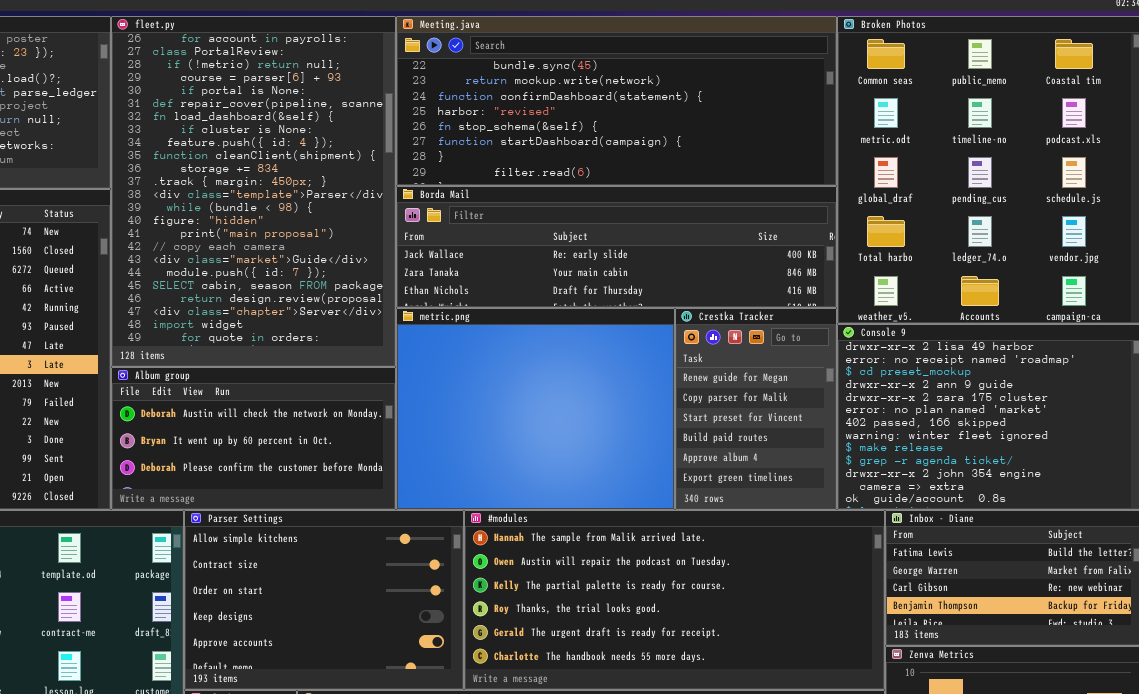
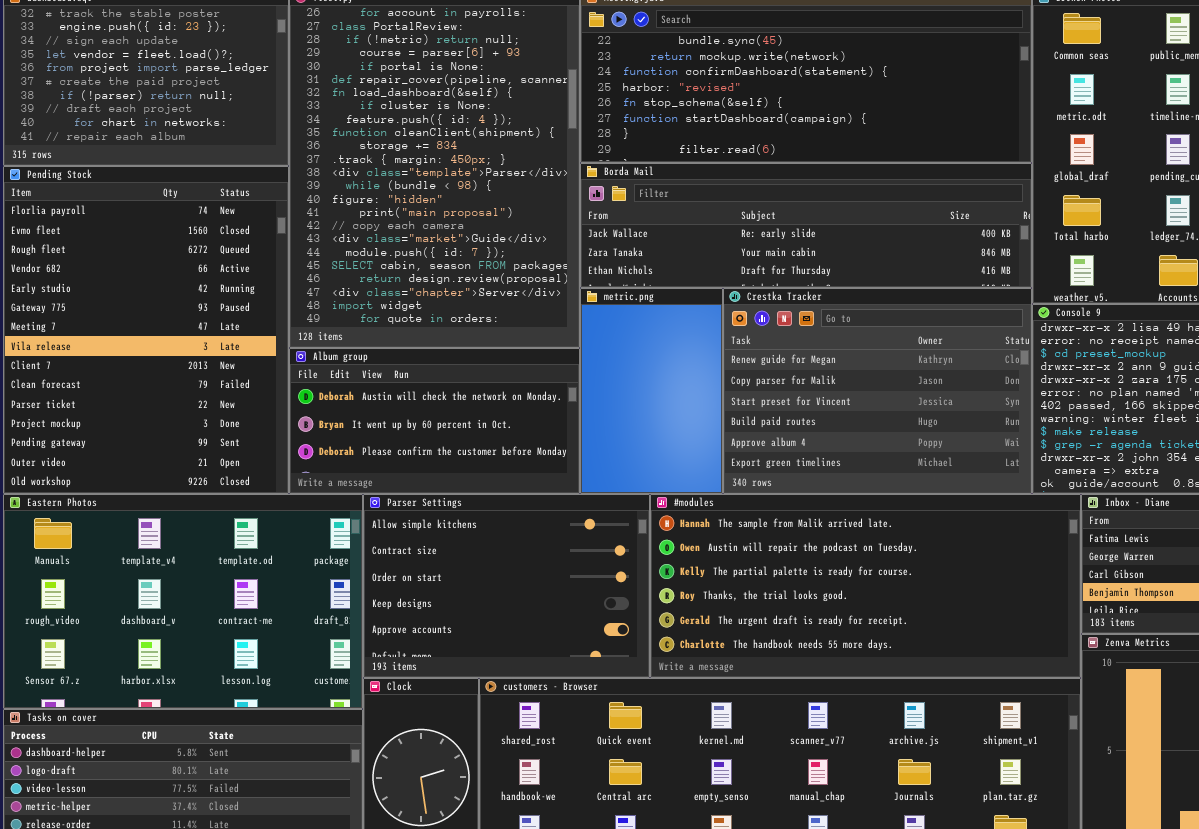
metric.png: [396,308,675,510] -> [580,288,723,494], resized
Crestka Tracker: [675,308,837,510] -> [723,288,1032,494], resized

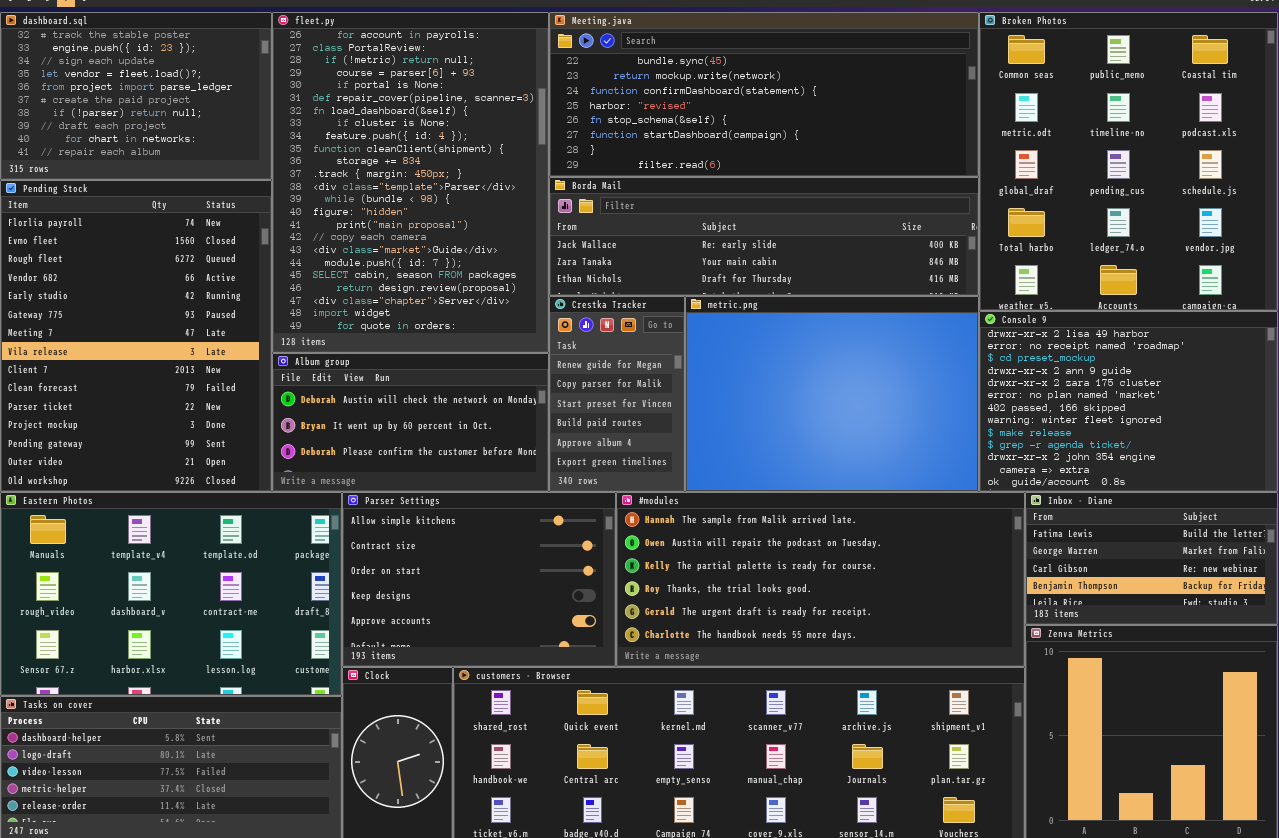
metric.png: [580,288,723,494] -> [685,296,979,492], moved, resized
Crestka Tracker: [723,288,1032,494] -> [549,296,685,492], moved, resized

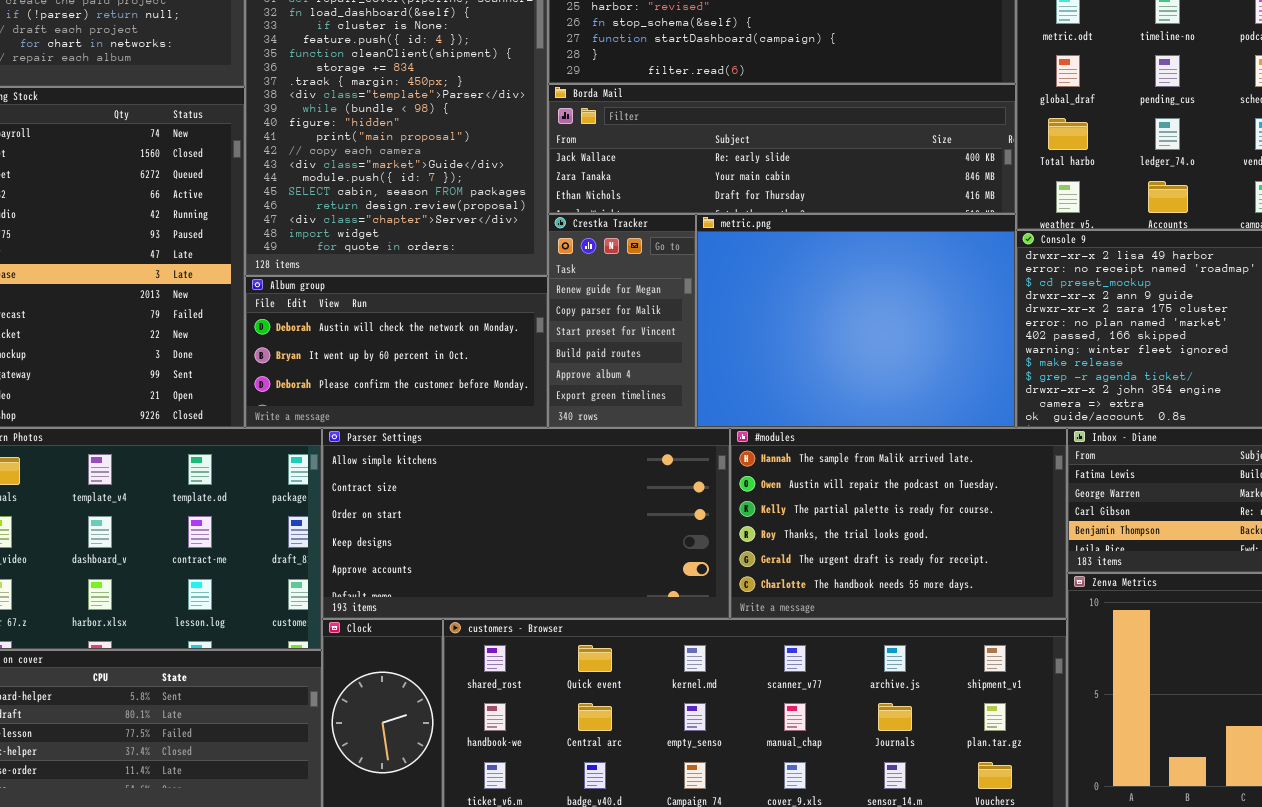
Parser Settings: [342,492,616,667] -> [322,428,730,619], resized
#modules: [616,492,1025,667] -> [730,428,1067,619], resized

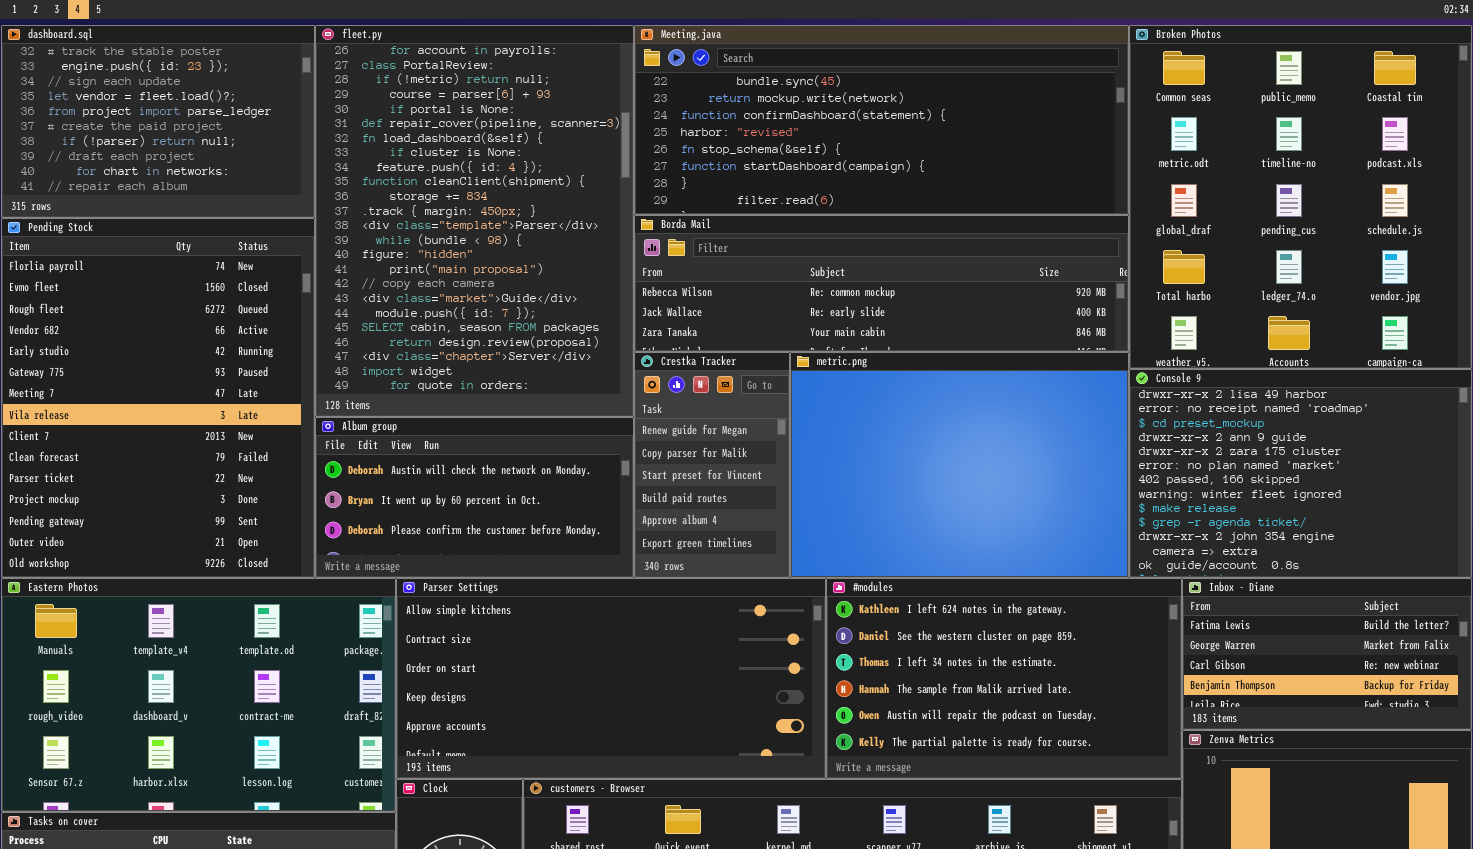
Borda Mail: [548,84,1016,214] -> [634,215,1129,352], scrolled up 1 row
#modules: [730,428,1067,619] -> [826,578,1182,779], scrolled up 3 rows

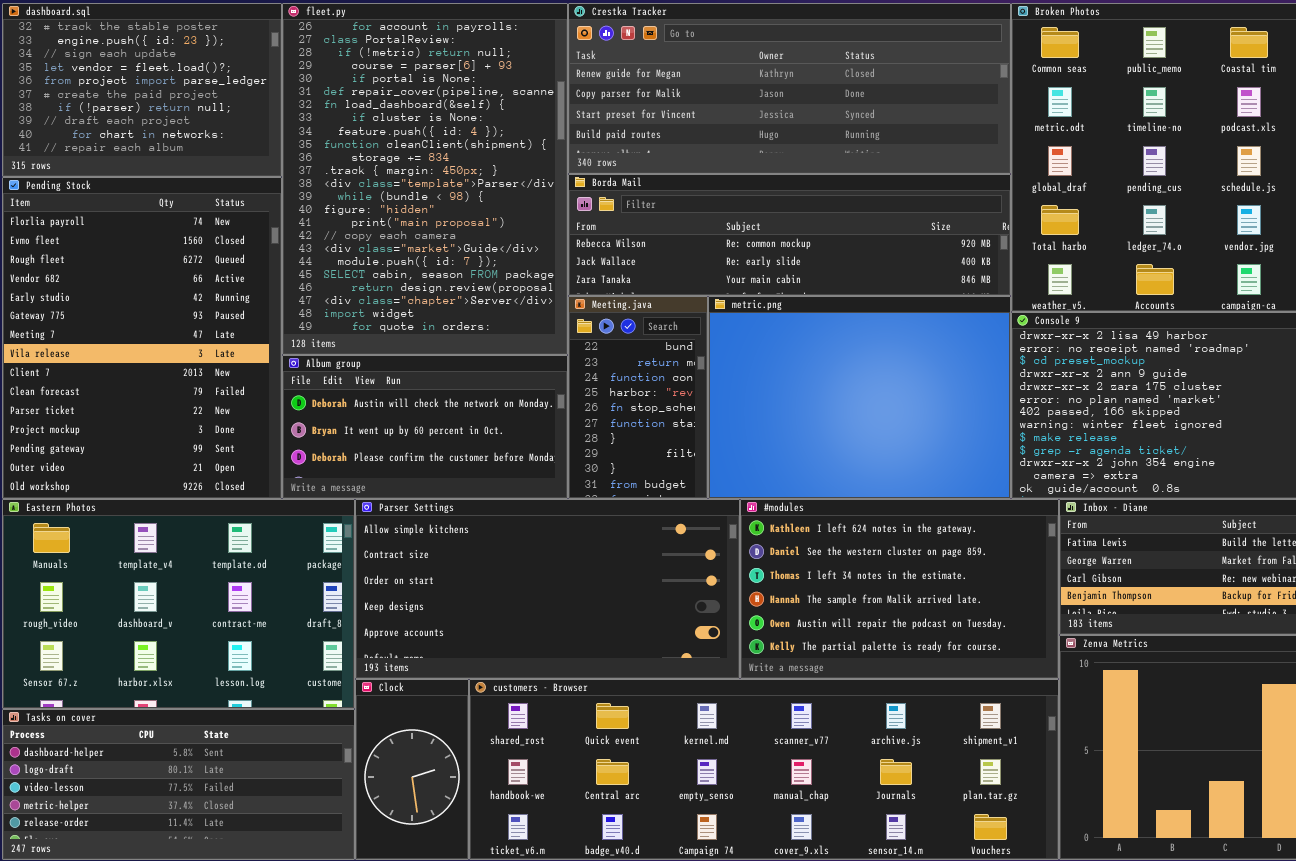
Meeting.java: [634,25,1129,215] -> [568,296,708,499], moved, resized
Crestka Tracker: [634,352,790,578] -> [568,3,1011,174], moved, resized

